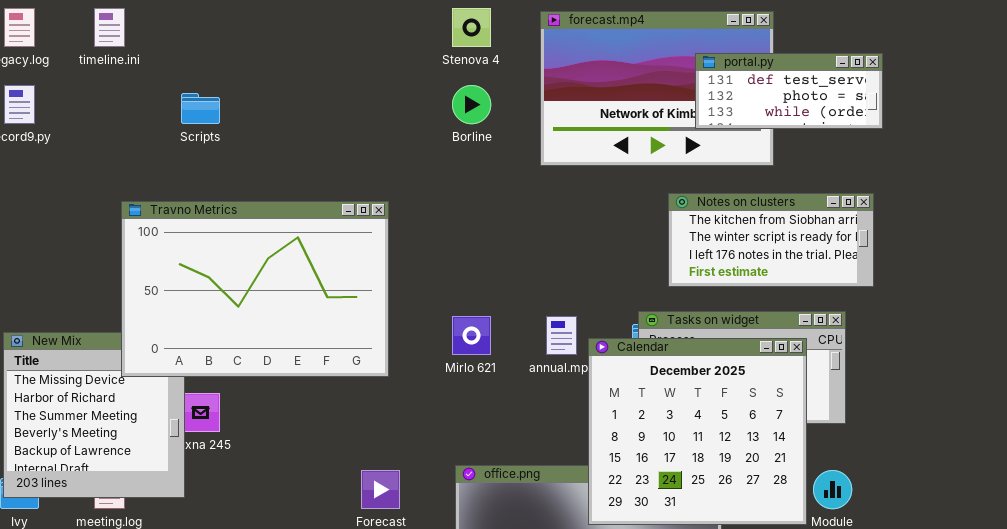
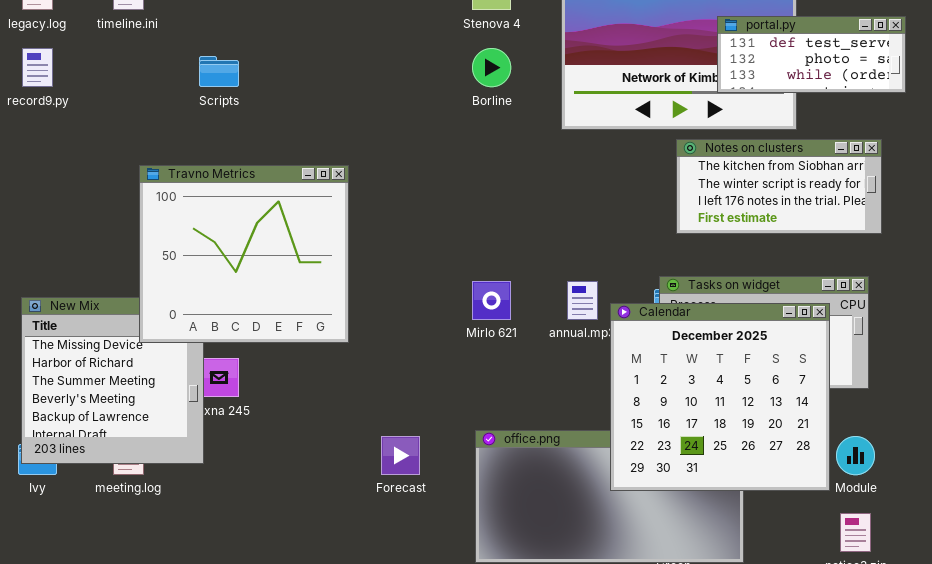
Notes on clusters: [668,193,874,287] -> [676,139,882,234], moved
Travno Metrics: [121,201,389,377] -> [139,165,349,343], resized

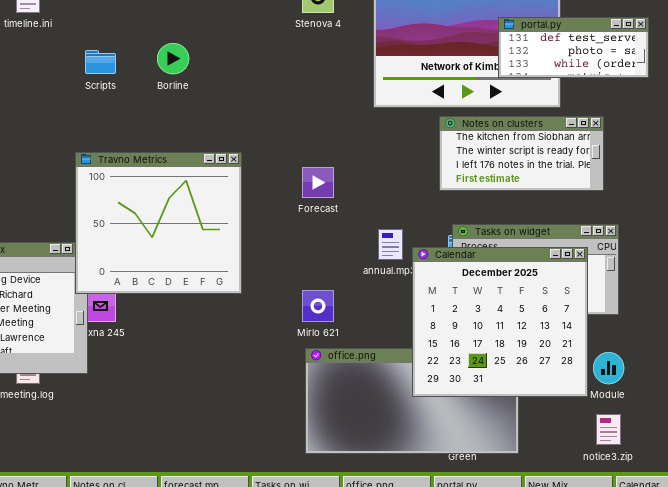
Borline: [472,48,511,87] -> [157,43,189,74], moved
Notes on clusters: [676,139,882,234] -> [439,116,604,191], moved
Travno Metrics: [139,165,349,343] -> [75,152,242,294], moved
Mirlo 621: [472,281,511,320] -> [302,290,334,322], moved
Forecast: [381,436,420,475] -> [302,167,334,198], moved

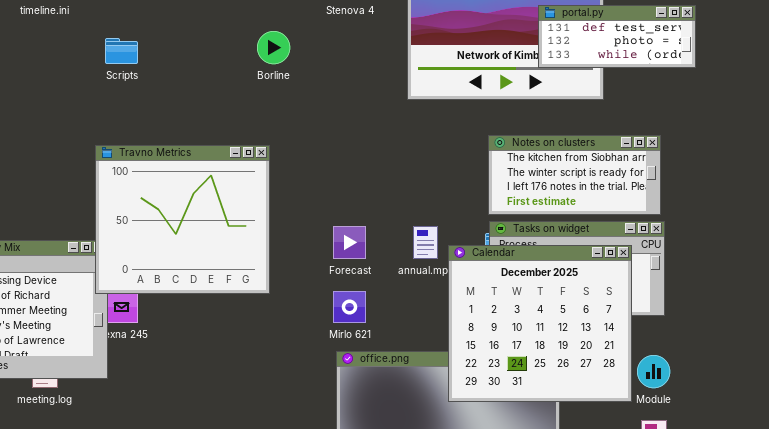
Borline: [157,43,189,74] -> [257,31,290,64], moved
Notes on clusters: [439,116,604,191] -> [488,135,661,215], moved
Forecast: [302,167,334,198] -> [333,226,366,259], moved

